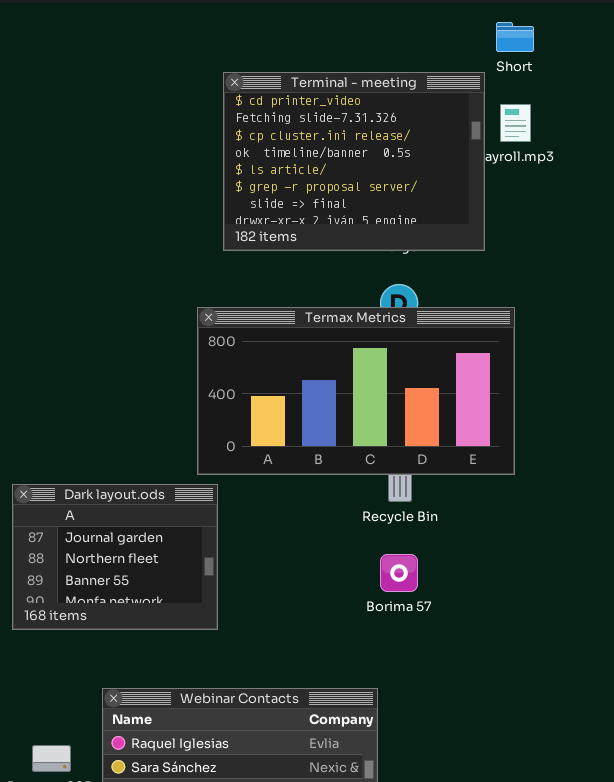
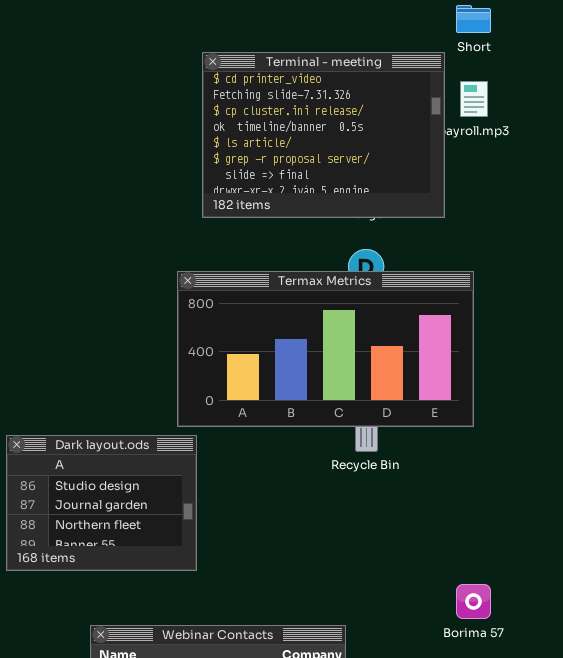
Dark layout.ods: [12,484,218,630] -> [6,435,197,571], scrolled up 1 row
Borima 57: [380,554,418,592] -> [456,584,491,619], moved

